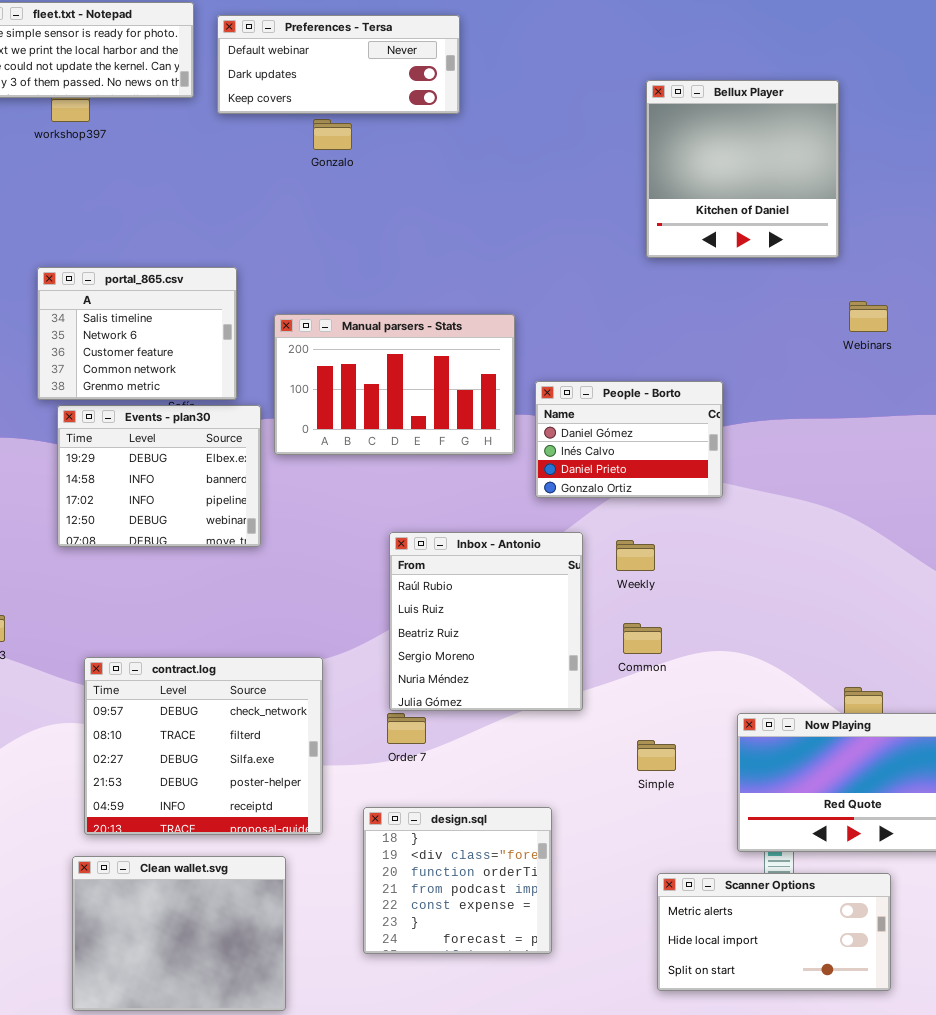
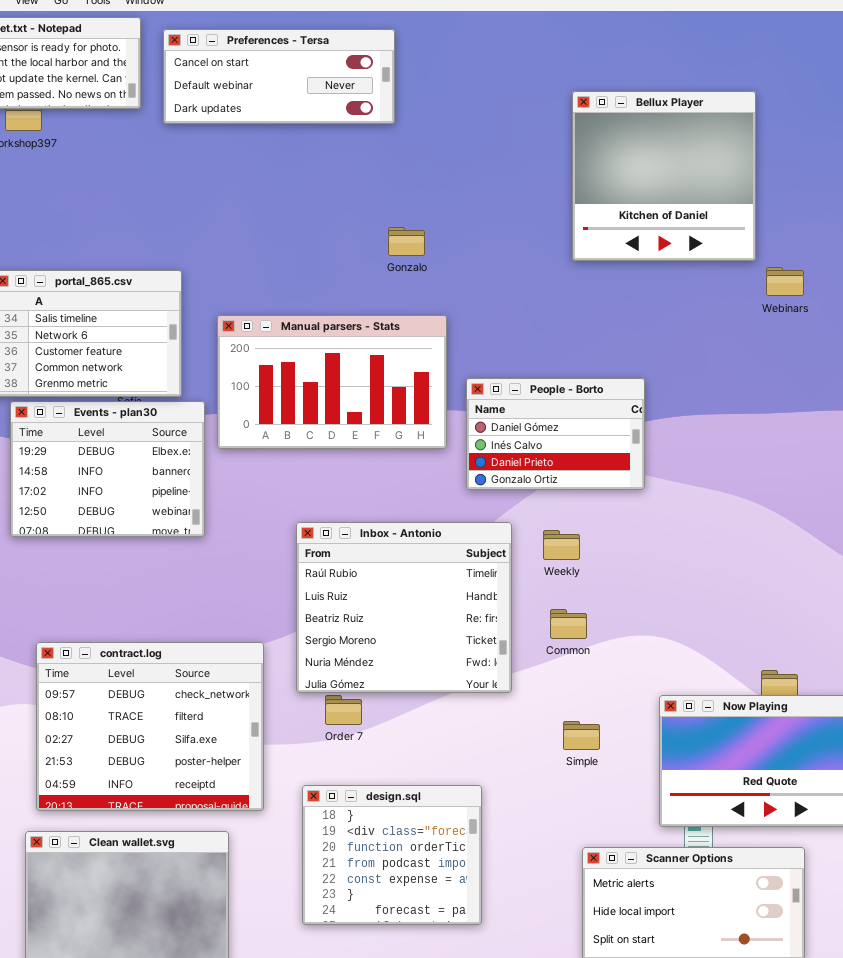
Preferences - Tersa: [217,15,460,114] -> [163,29,395,124], scrolled up 1 row
Gonzalo: [313,119,352,150] -> [388,227,425,256], moved
Webinars: [849,301,888,332] -> [766,267,804,296], moved
Inbox - Antonio: [389,532,583,711] -> [296,522,512,693], resized

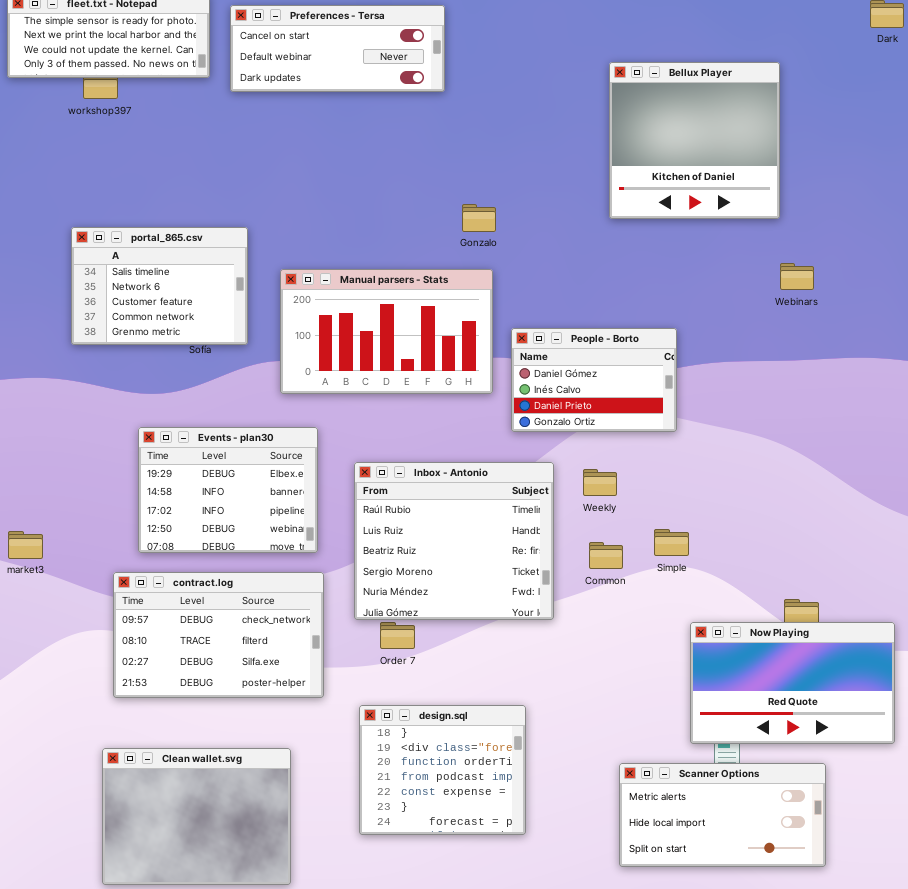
Gonzalo: [388,227,425,256] -> [462,204,496,232], moved
Webinars: [766,267,804,296] -> [780,263,814,290], moved
Events - plan30: [10,401,205,537] -> [138,427,318,553], moved
contract.log: [36,642,264,811] -> [113,572,324,698], resized
Simple: [563,721,600,750] -> [654,529,689,556], moved

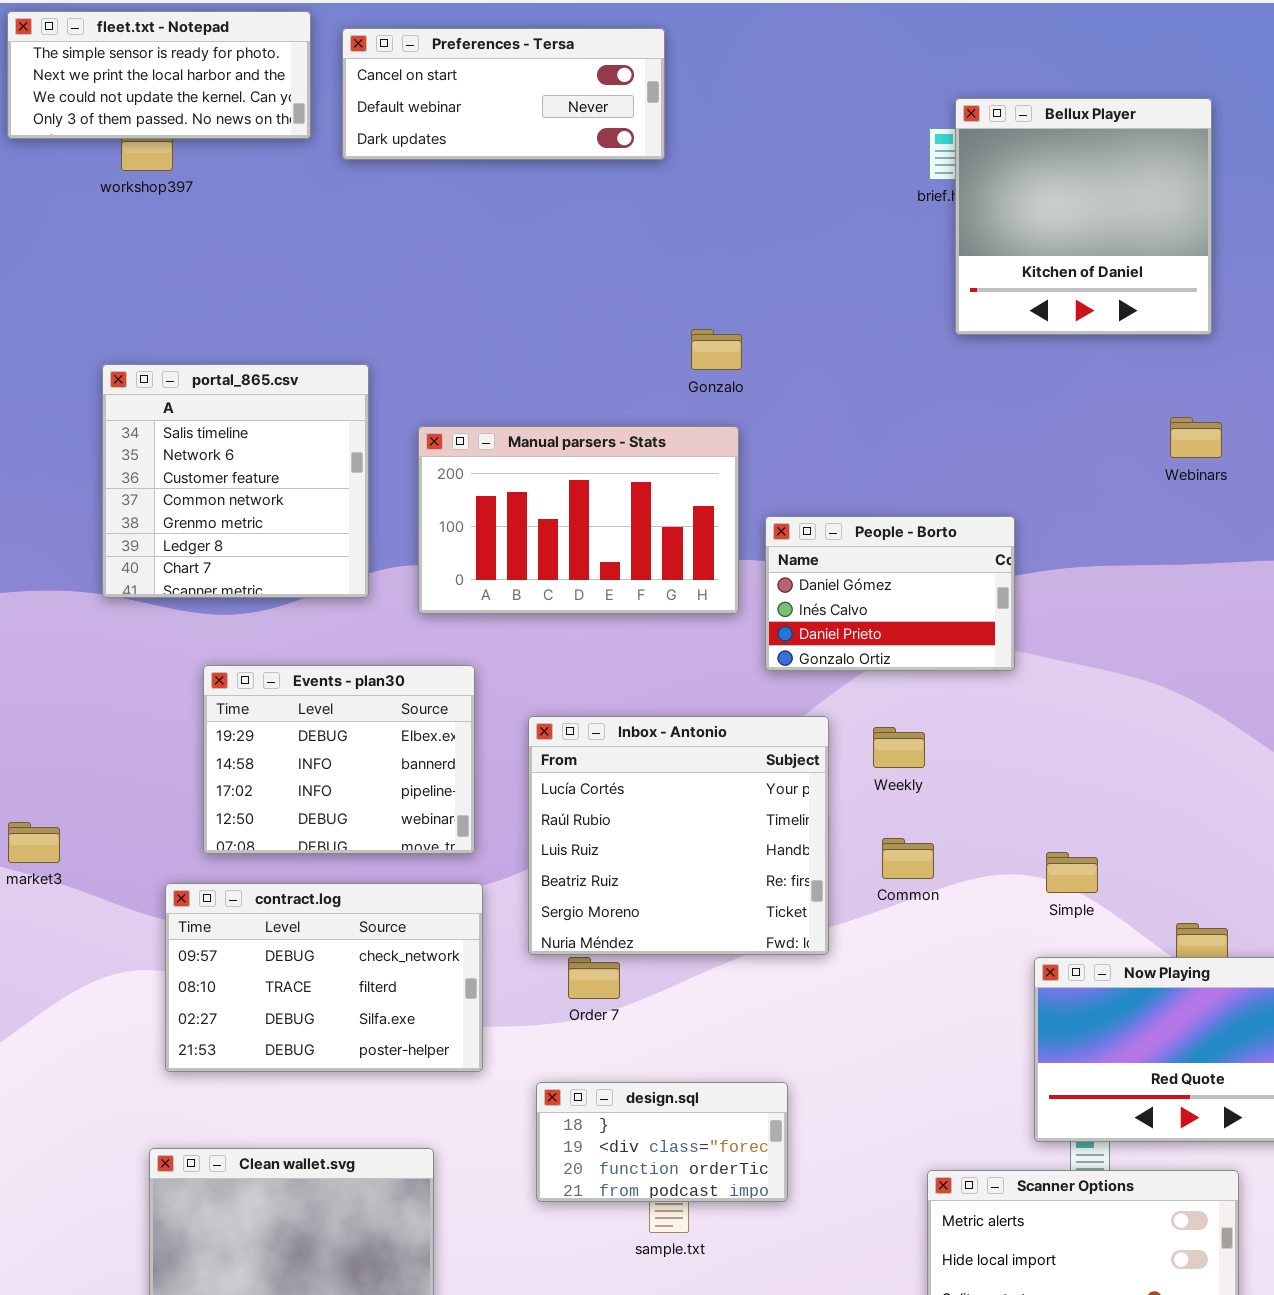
Bellux Player: [609,62,780,219] -> [955,98,1212,335], moved
portal_865.csv: [71,227,248,345] -> [102,364,369,598], resized
Inbox - Antonio: [354,462,554,620] -> [528,716,829,955], scrolled up 1 row
Simple: [654,529,689,556] -> [1046,852,1098,893], moved
design.sql: [359,705,526,835] -> [536,1082,788,1202], resized

